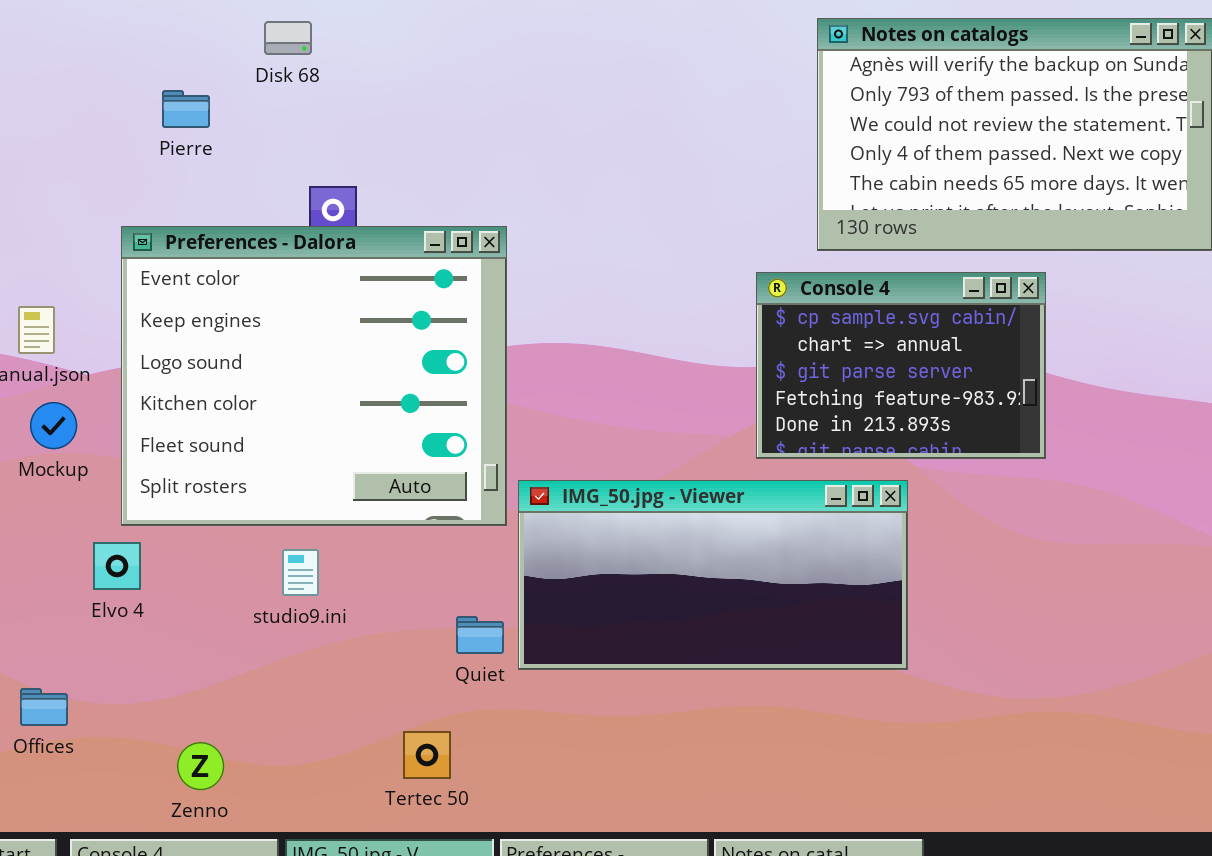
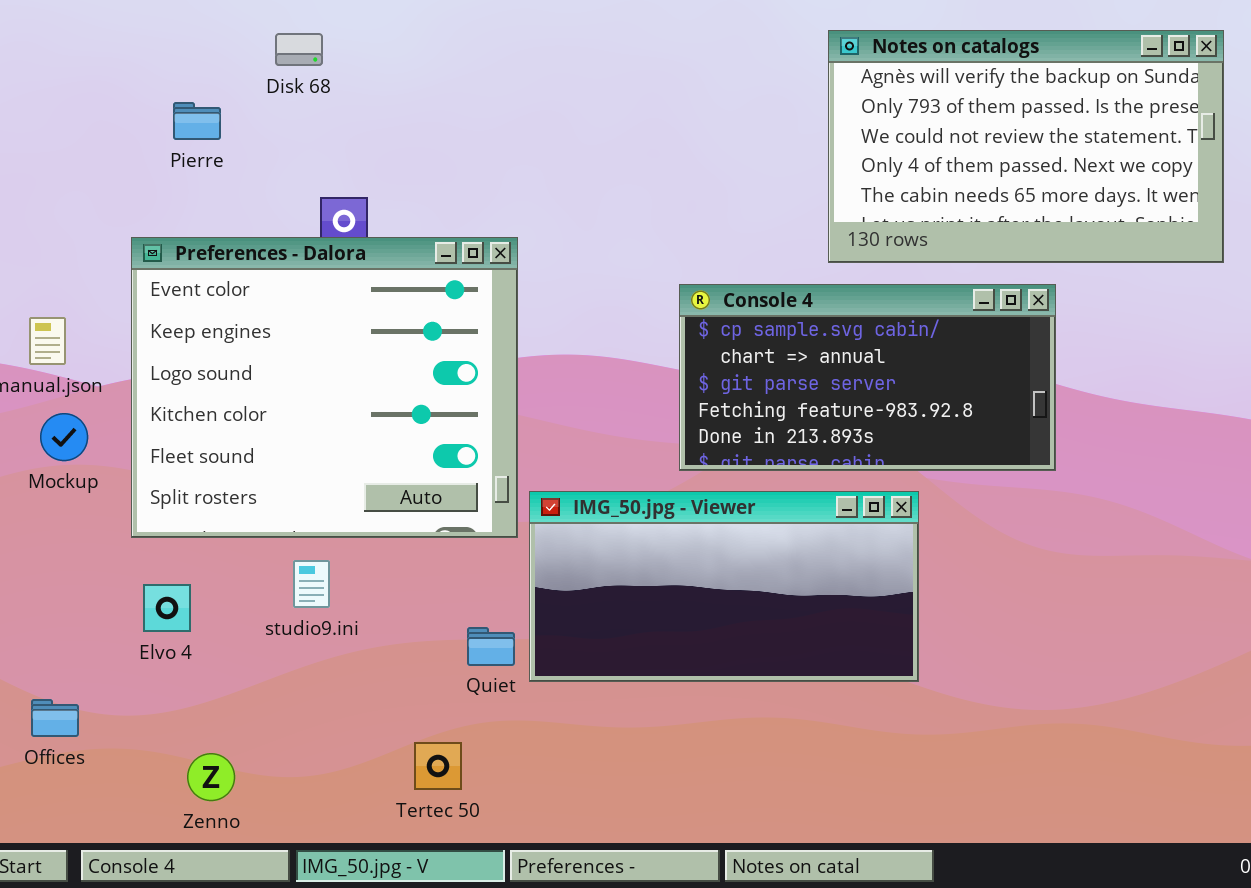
Console 4: [756,272,1046,459] -> [679,284,1056,471], resized
Elvo 4: [93,542,141,590] -> [143,584,191,632], moved

